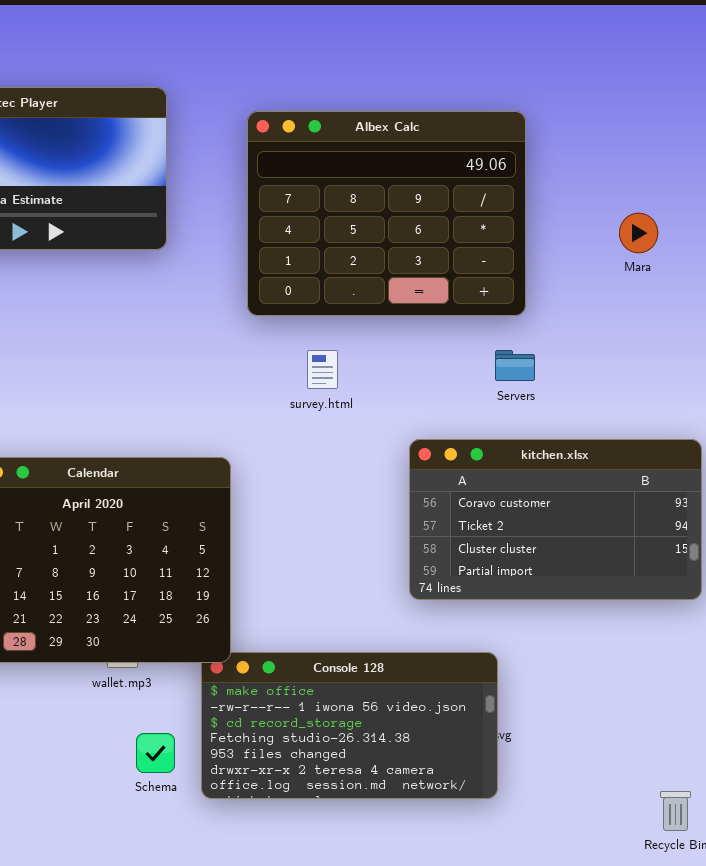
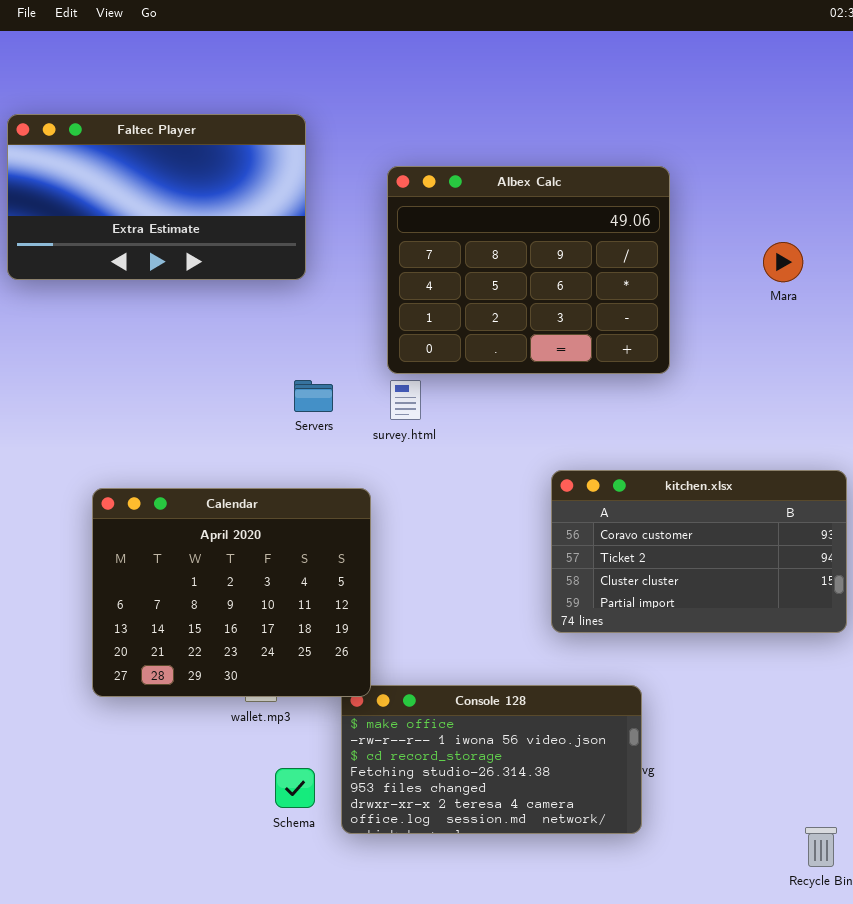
Albex Calc: [247,111,526,316] -> [387,166,670,374], moved
survey.html: [307,350,338,389] -> [390,380,421,420], moved
Servers: [495,350,535,381] -> [294,380,333,412], moved

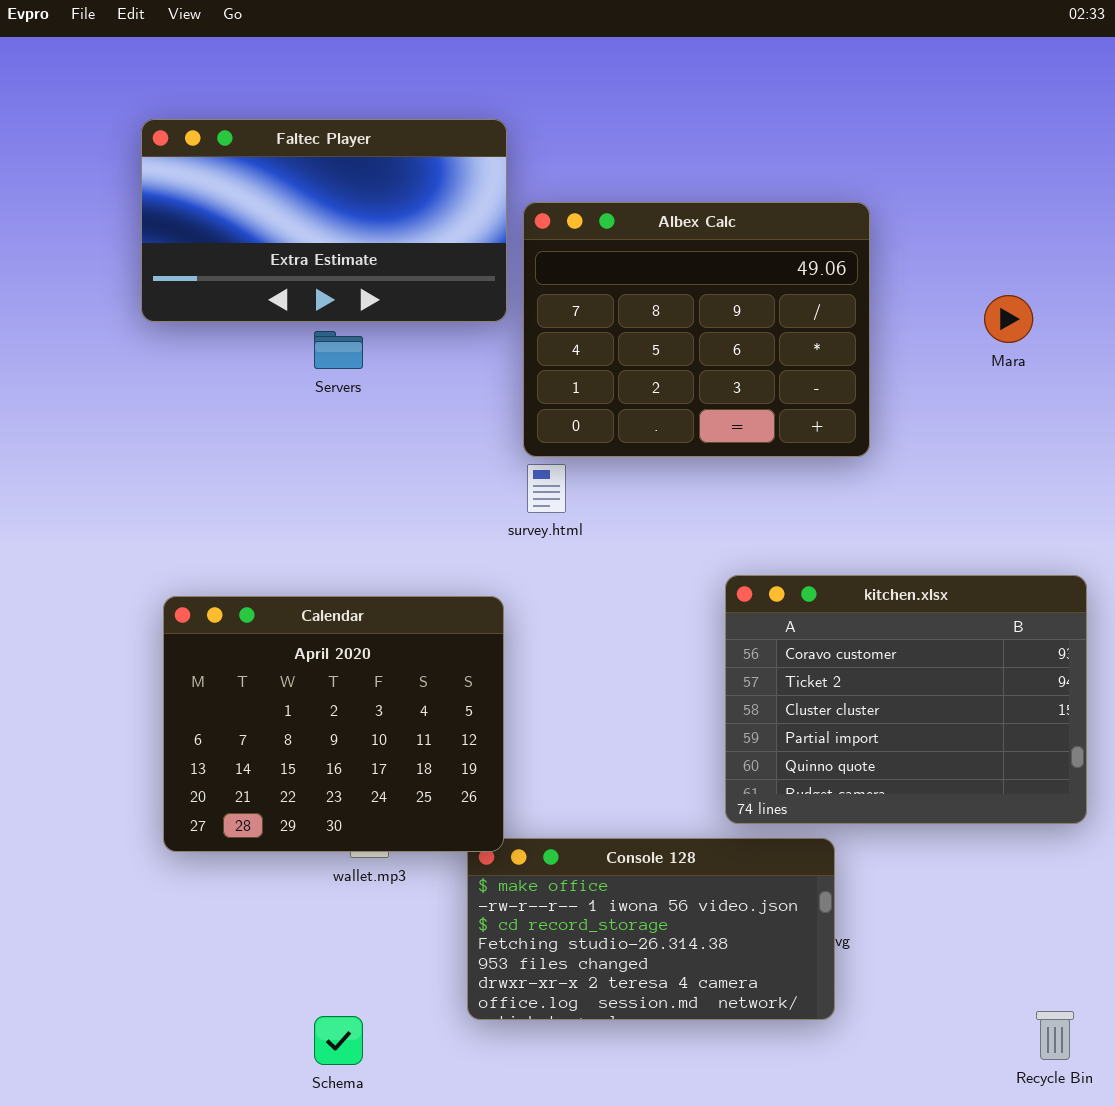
Faltec Player: [7,114,306,280] -> [141,119,507,322], moved
Servers: [294,380,333,412] -> [314,331,363,369], moved
kitchen.xlsx: [551,470,847,633] -> [725,575,1087,824], resized
Schema: [275,768,315,808] -> [314,1016,363,1065], moved

